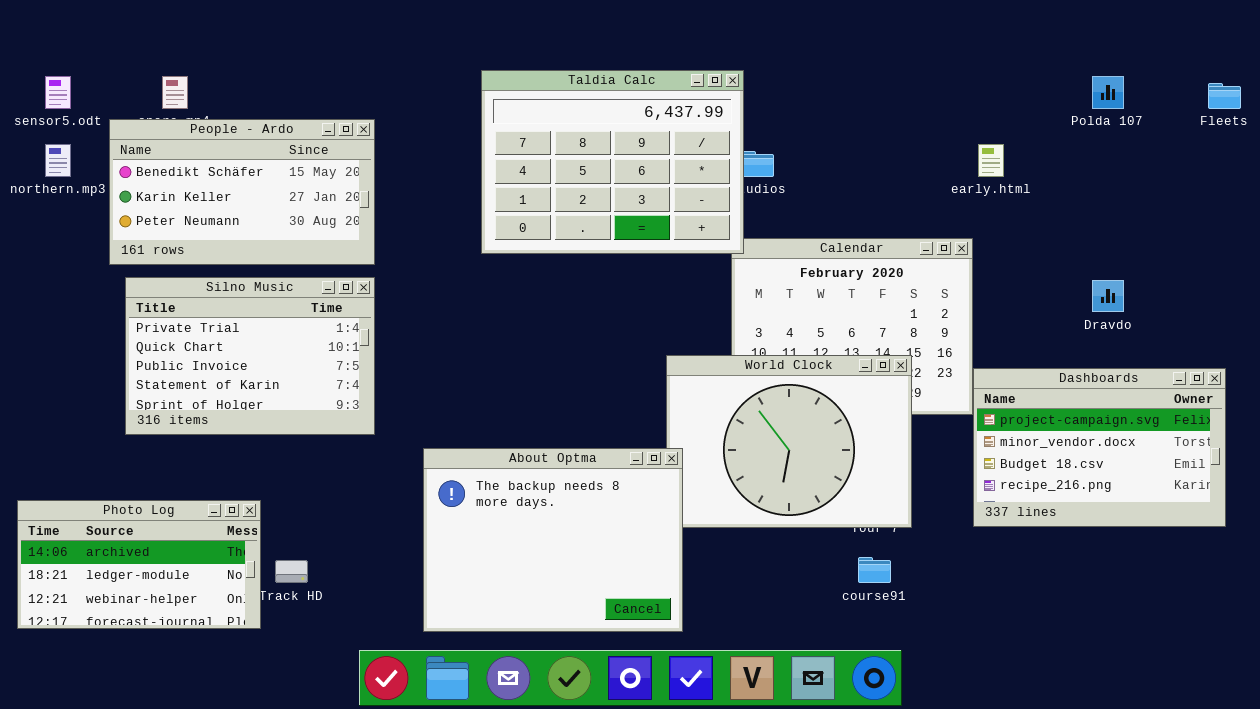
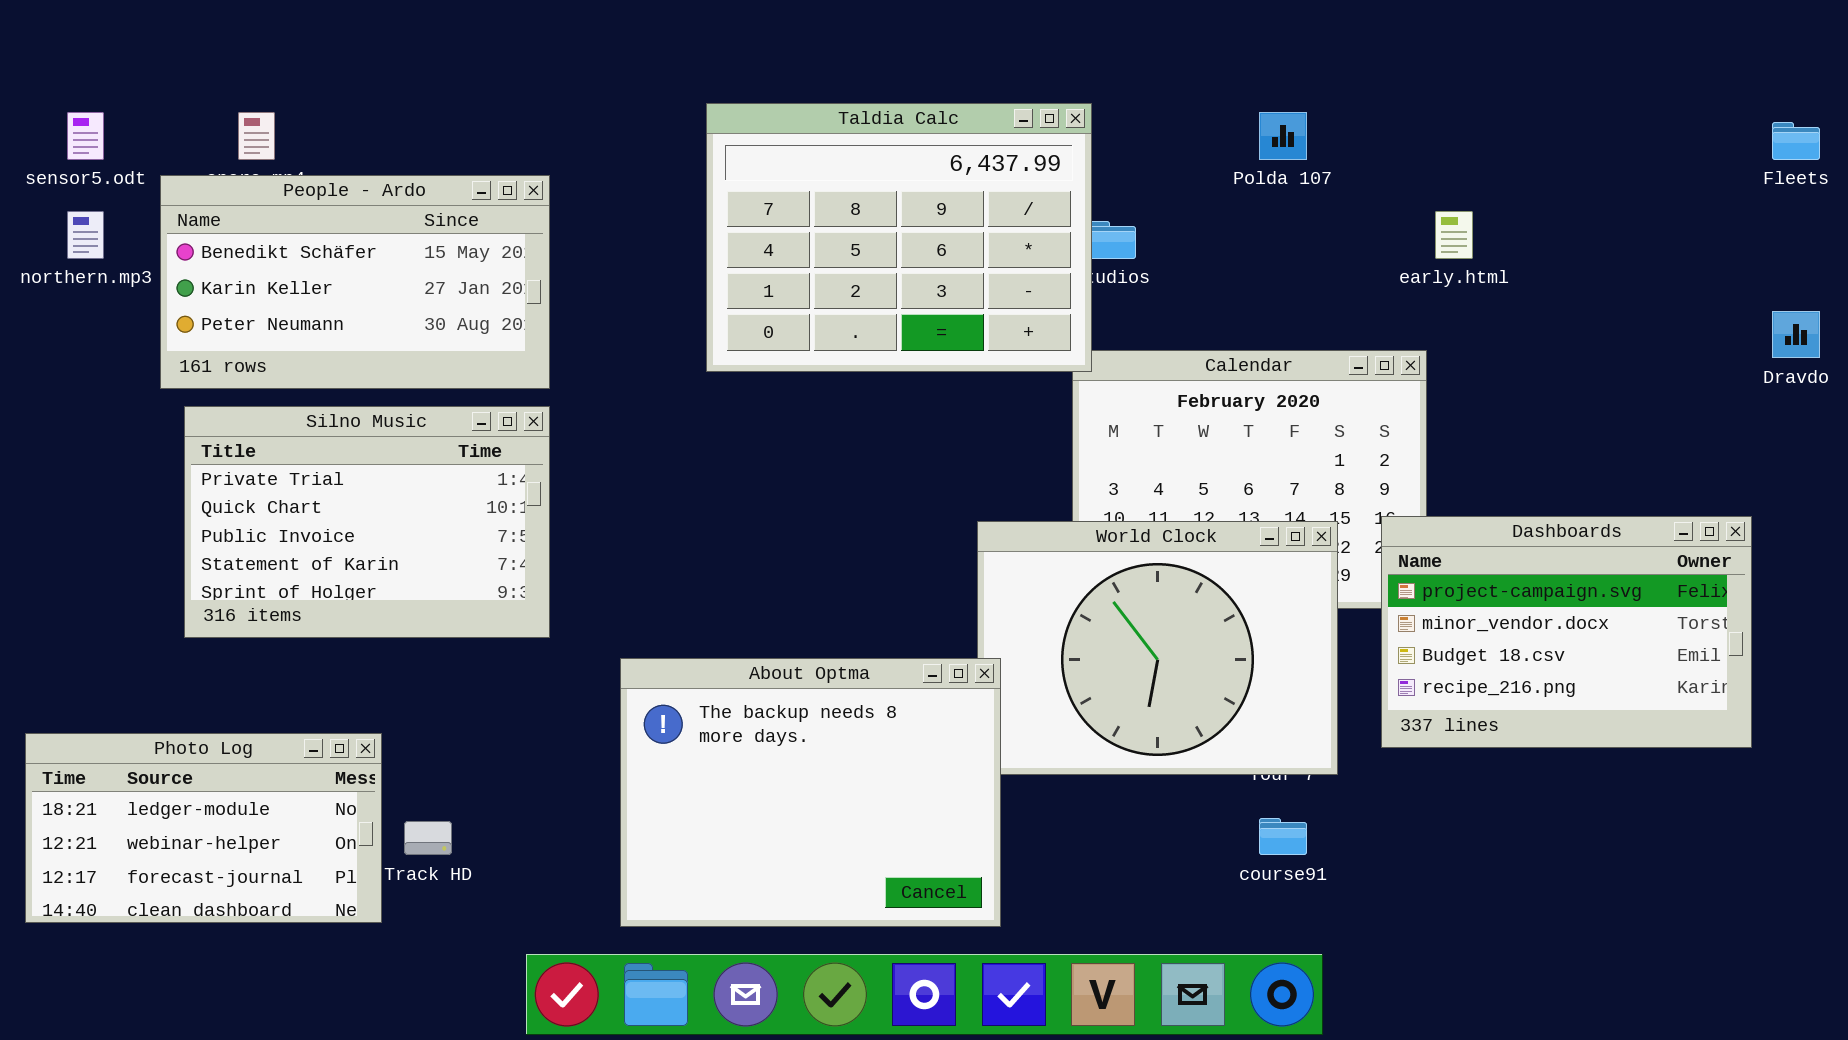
Polda 107: [1092,76,1124,109] -> [1259,112,1307,160], moved
Dravdo: [1092,280,1124,312] -> [1772,311,1820,358], moved
Dashboards: [973,368,1226,527] -> [1381,516,1752,748], moved
Photo Log: [17,500,261,629] -> [25,733,382,923], scrolled down 1 row

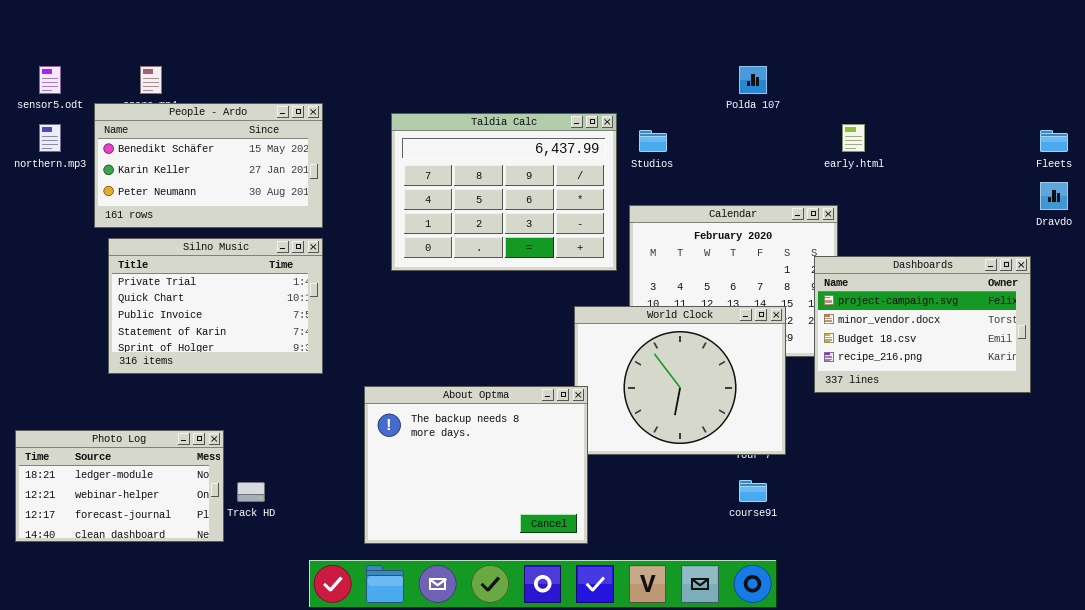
Taldia Calc: [706,103,1092,372] -> [391,113,617,271], moved
Fleets: [1772,122,1820,160] -> [1040,130,1068,152], moved
Dashboards: [1381,516,1752,748] -> [814,256,1031,393], moved

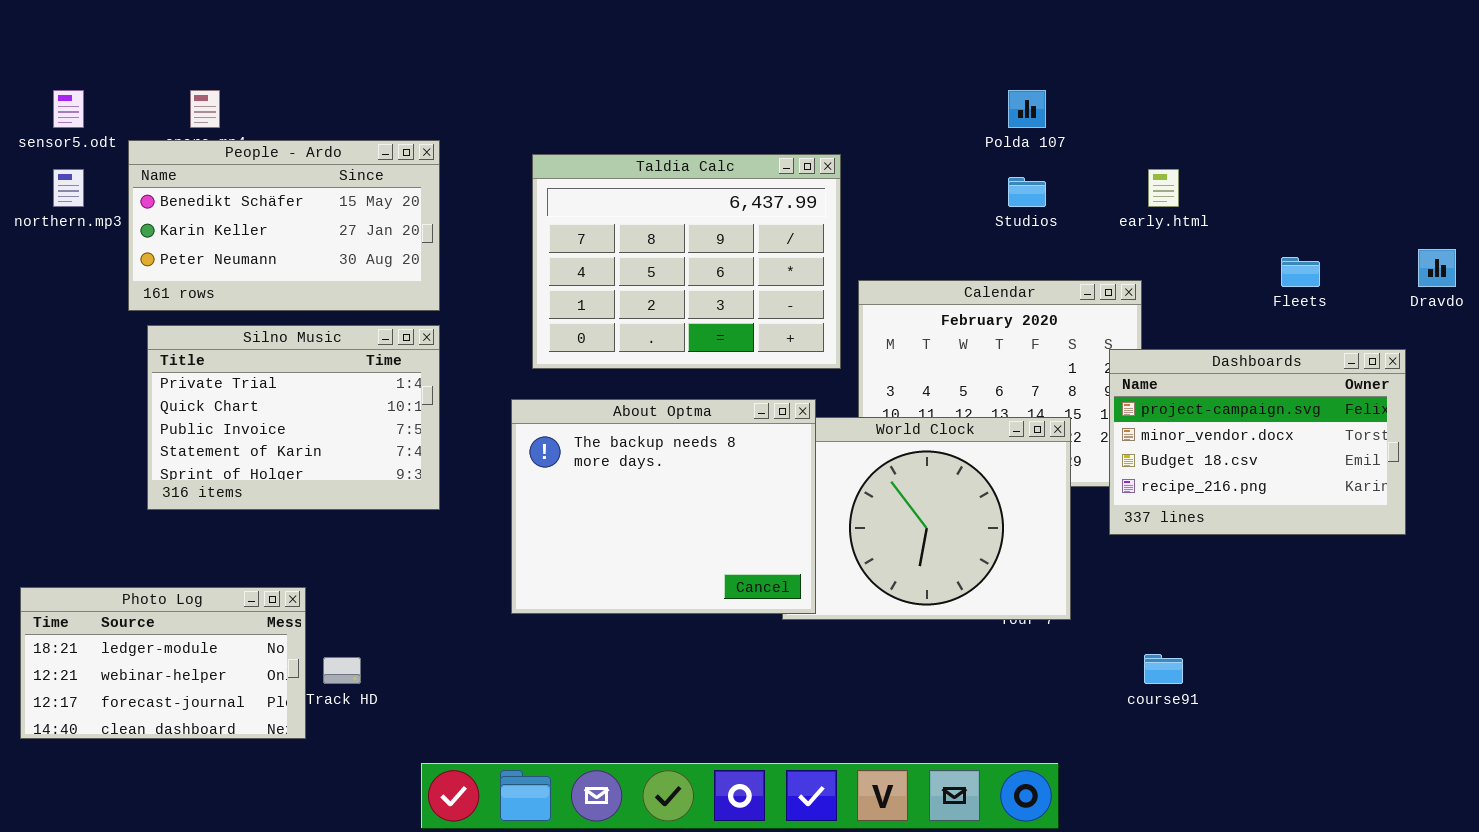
Studios: [639,130,667,152] -> [1008,177,1046,207], moved
Fleets: [1040,130,1068,152] -> [1281,257,1320,287], moved
About Optma: [364,386,588,544] -> [511,399,816,614], moved
course91: [739,480,767,502] -> [1144,654,1183,684], moved

